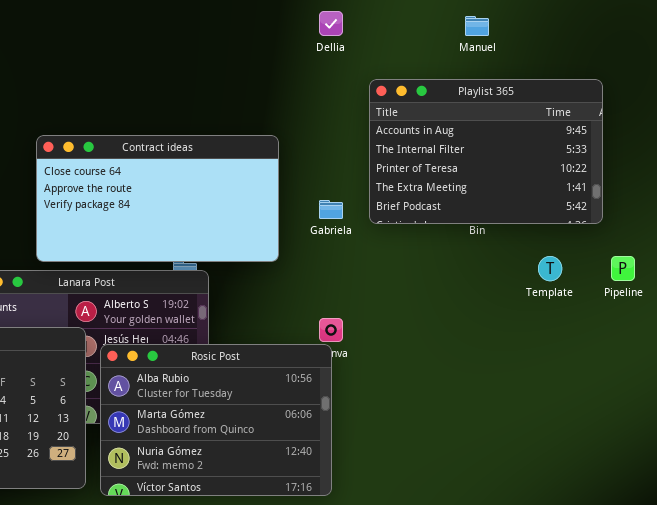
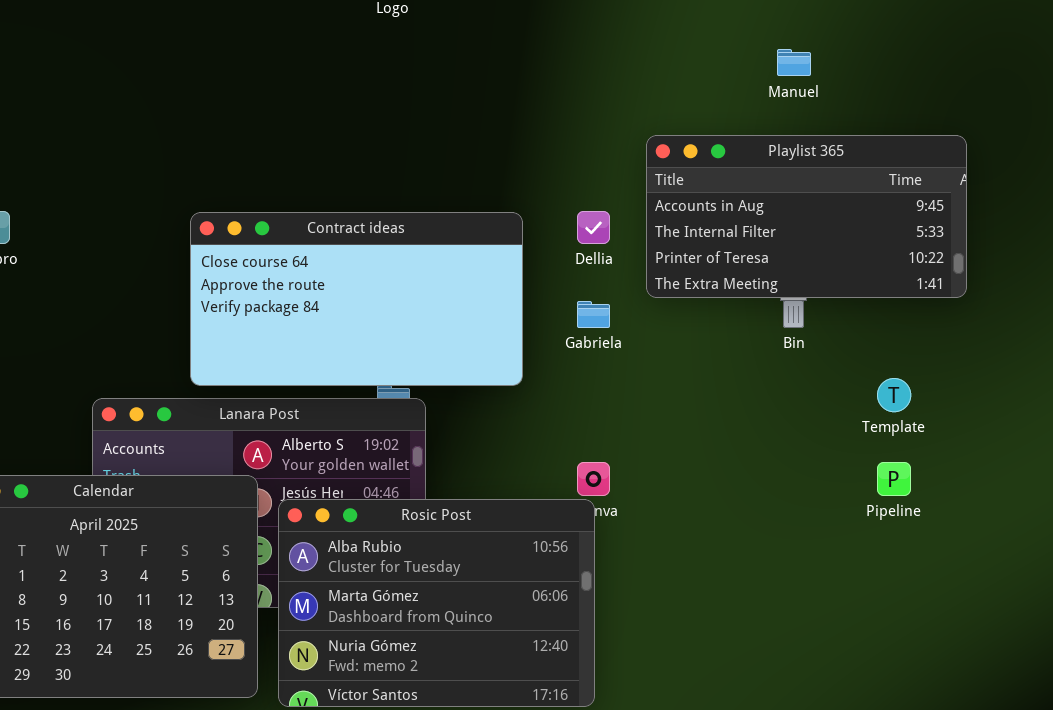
Dellia: [319,11,343,36] -> [577,211,610,244], moved
Playlist 365: [369,79,603,224] -> [646,135,967,298], resized
Pipeline: [611,256,635,281] -> [877,462,911,496], moved

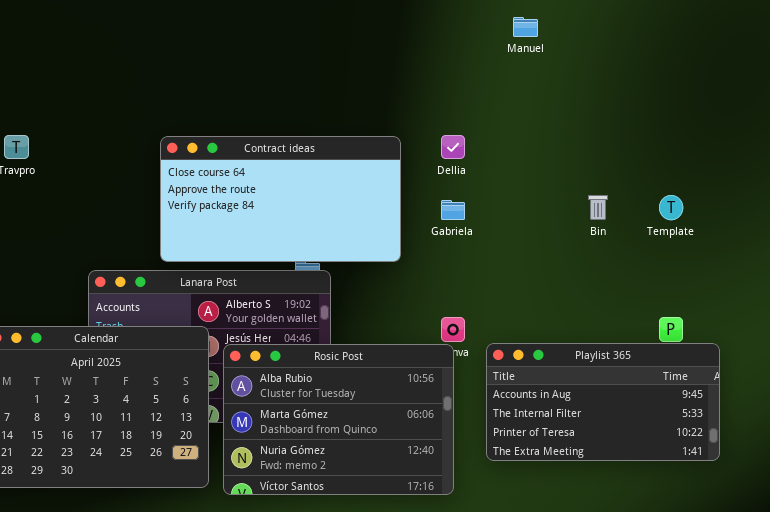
Manuel: [777,49,811,76] -> [513,17,538,37], moved
Playlist 365: [646,135,967,298] -> [486,343,720,461], moved
Template: [877,378,911,412] -> [659,195,683,220], moved

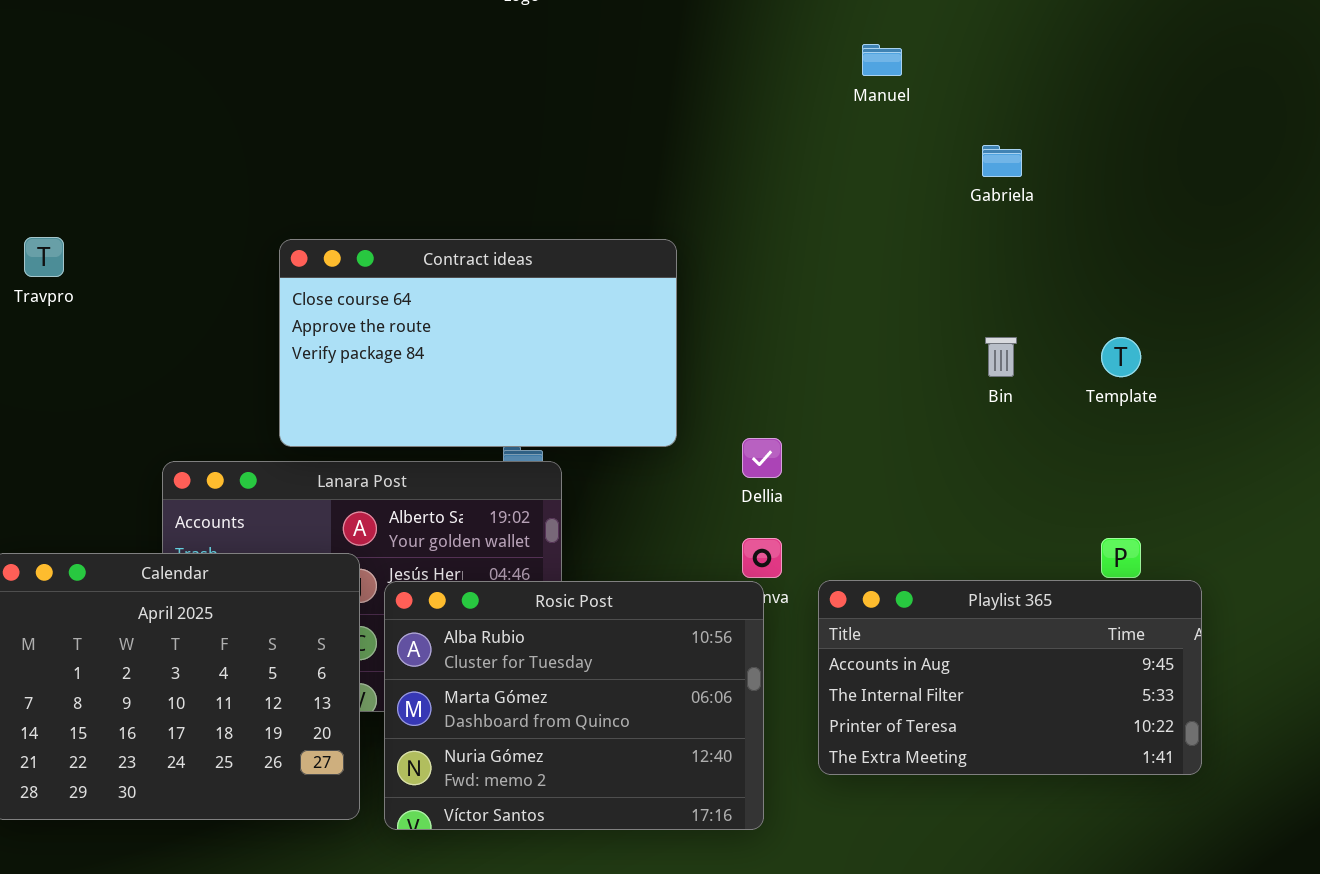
Dellia: [441,135,465,159] -> [742,438,782,478], moved
Gabriela: [441,200,465,220] -> [982,145,1022,177], moved

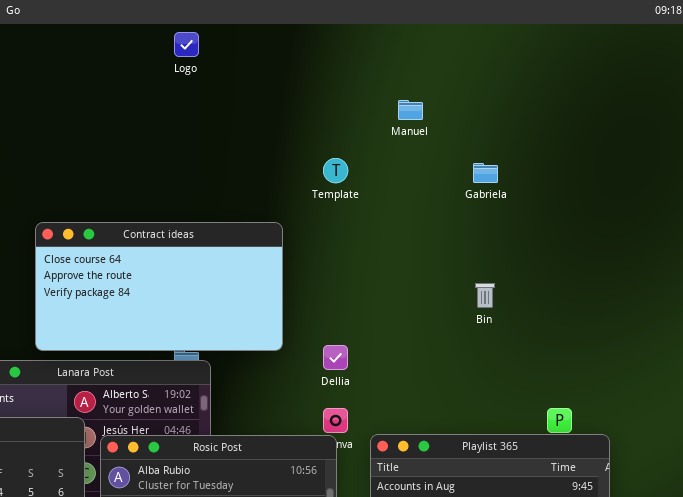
Template: [1101,337,1141,377] -> [323,158,348,183], moved

